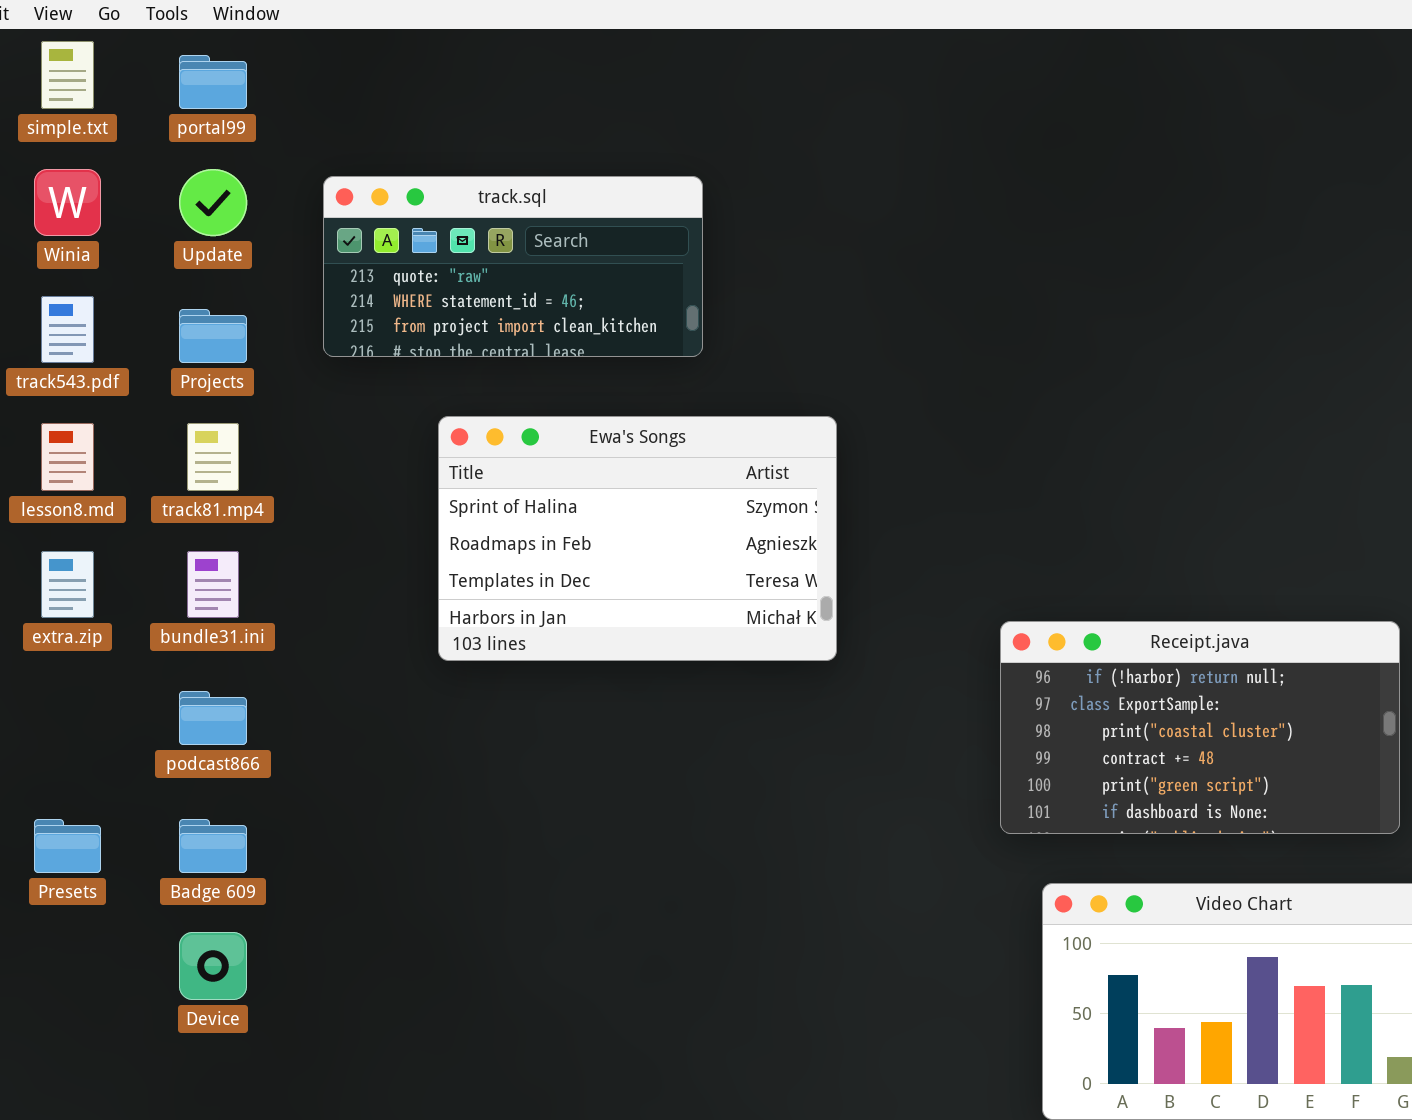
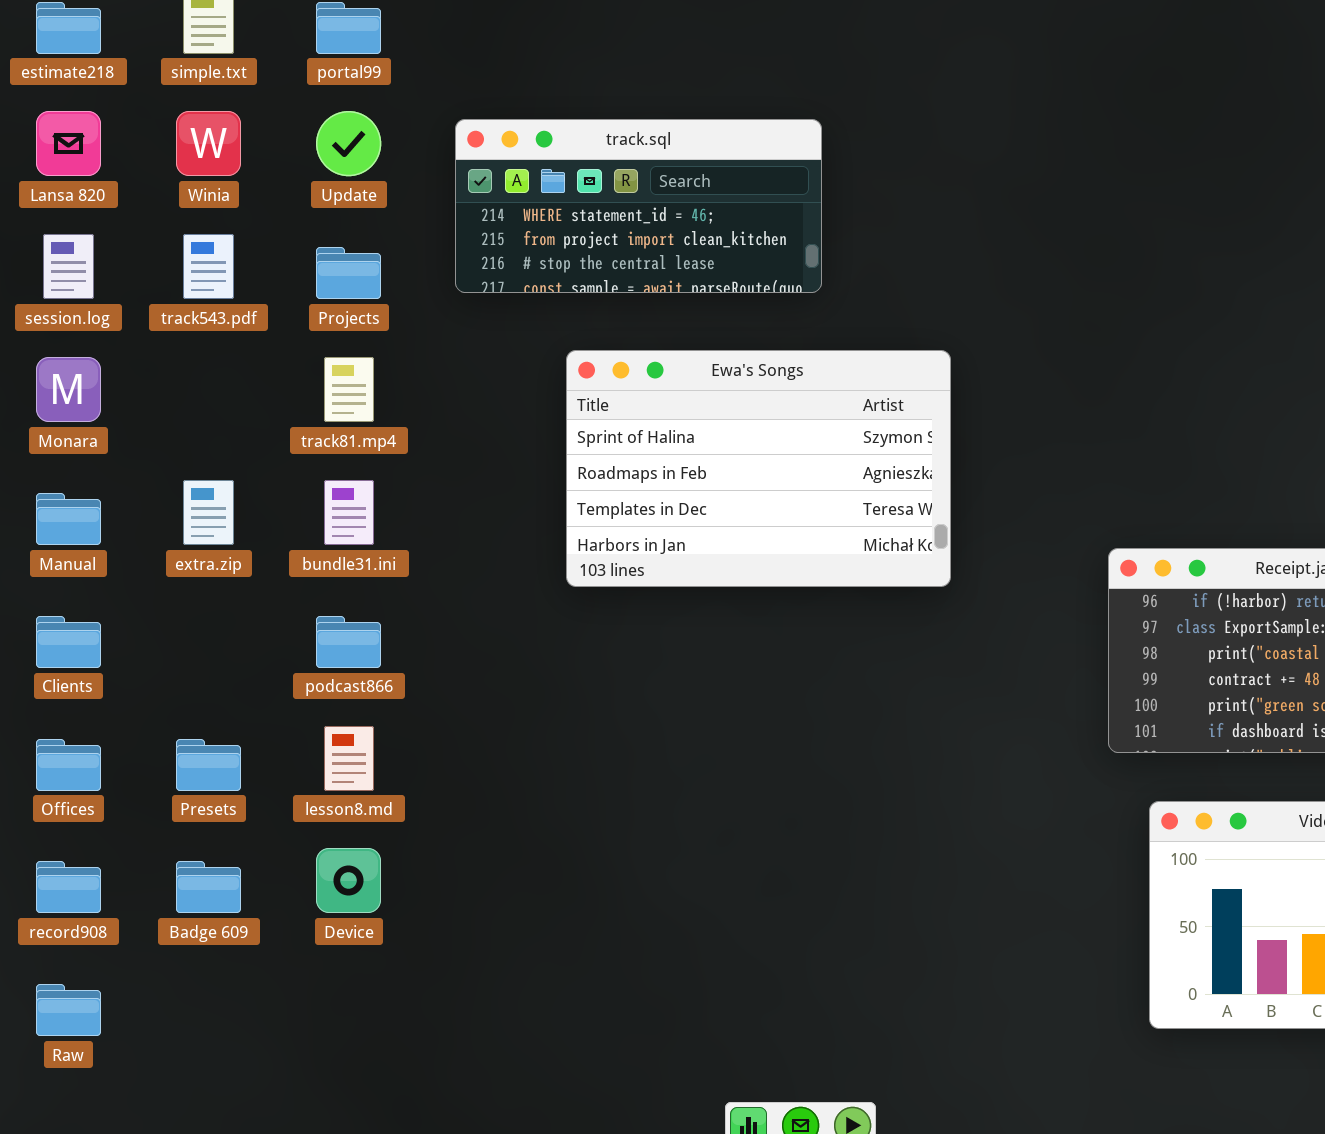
track.sql: [323,176,703,357] -> [455,119,822,293], scrolled down 1 row
lesson8.md: [41,423,94,491] -> [324,726,374,791], moved
Badge 609: [179,819,247,873] -> [176,861,241,913], moved

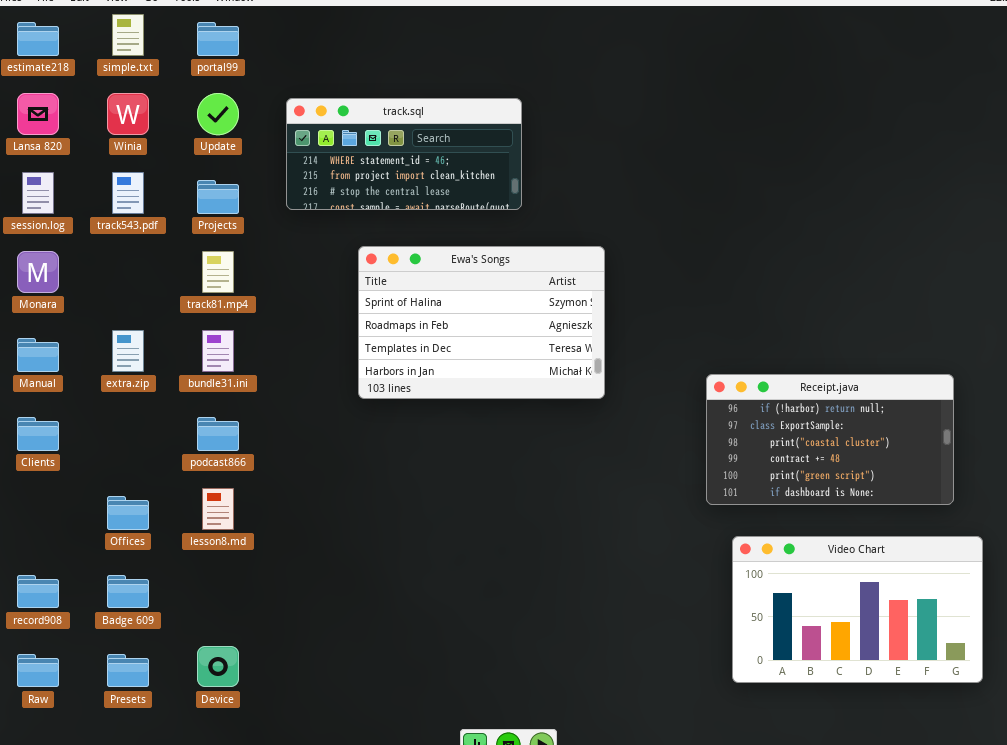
Offices: [36,739,101,791] -> [107,496,149,530], moved
Presets: [176,739,241,791] -> [107,654,149,687], moved
Device: [316,848,381,913] -> [197,646,239,687], moved

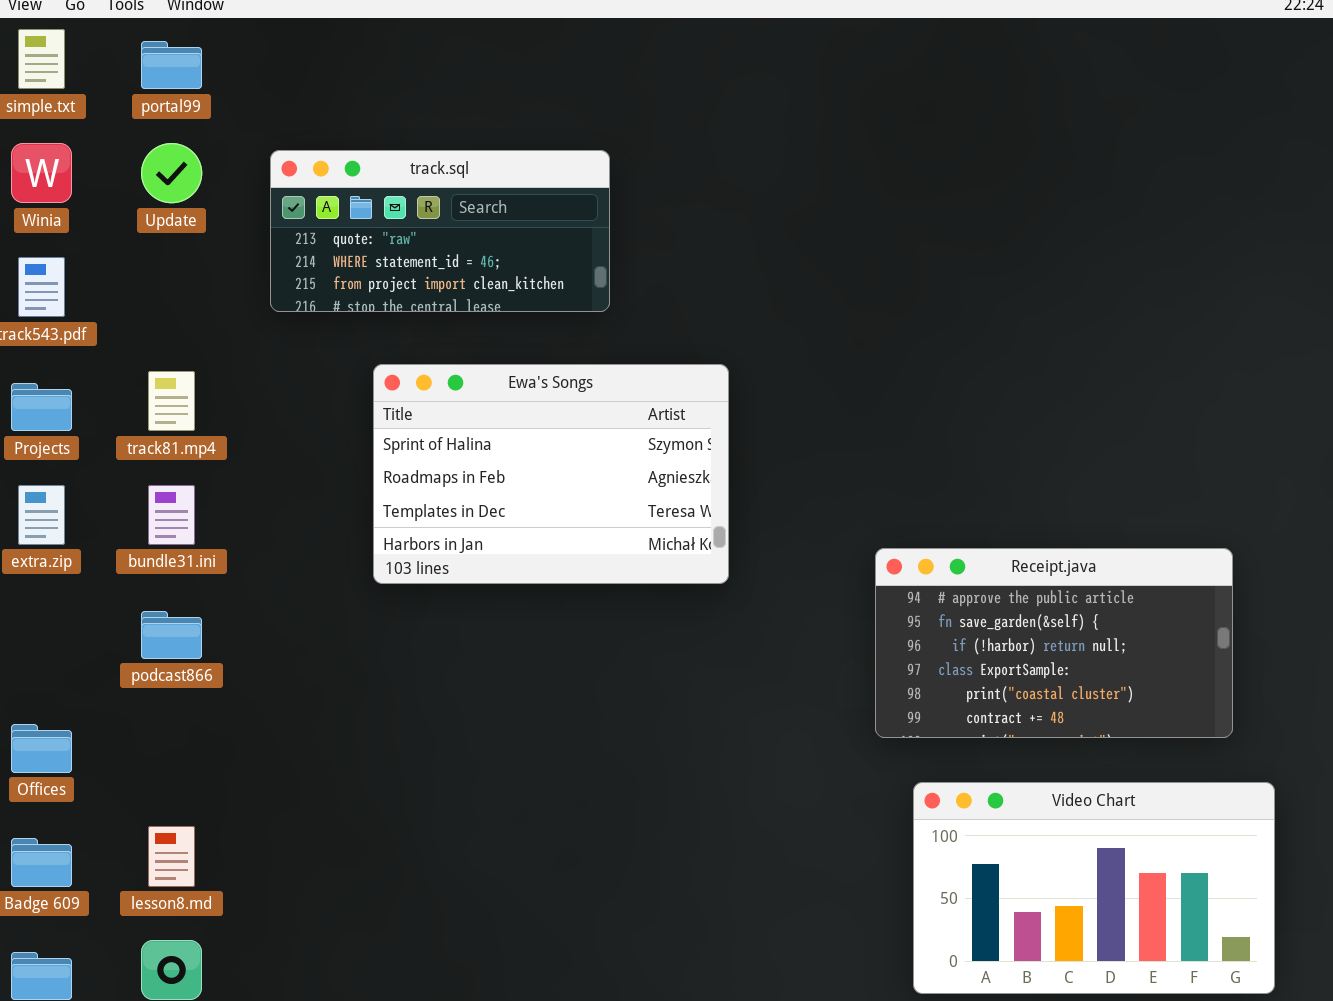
track.sql: [286,98,522,210] -> [270,150,610,312], scrolled up 1 row
Projects: [197,180,239,214] -> [11,383,72,431], moved
Receipt.java: [706,374,954,505] -> [875,548,1233,738], scrolled up 2 rows
lesson8.md: [202,488,234,530] -> [148,826,195,887], moved

